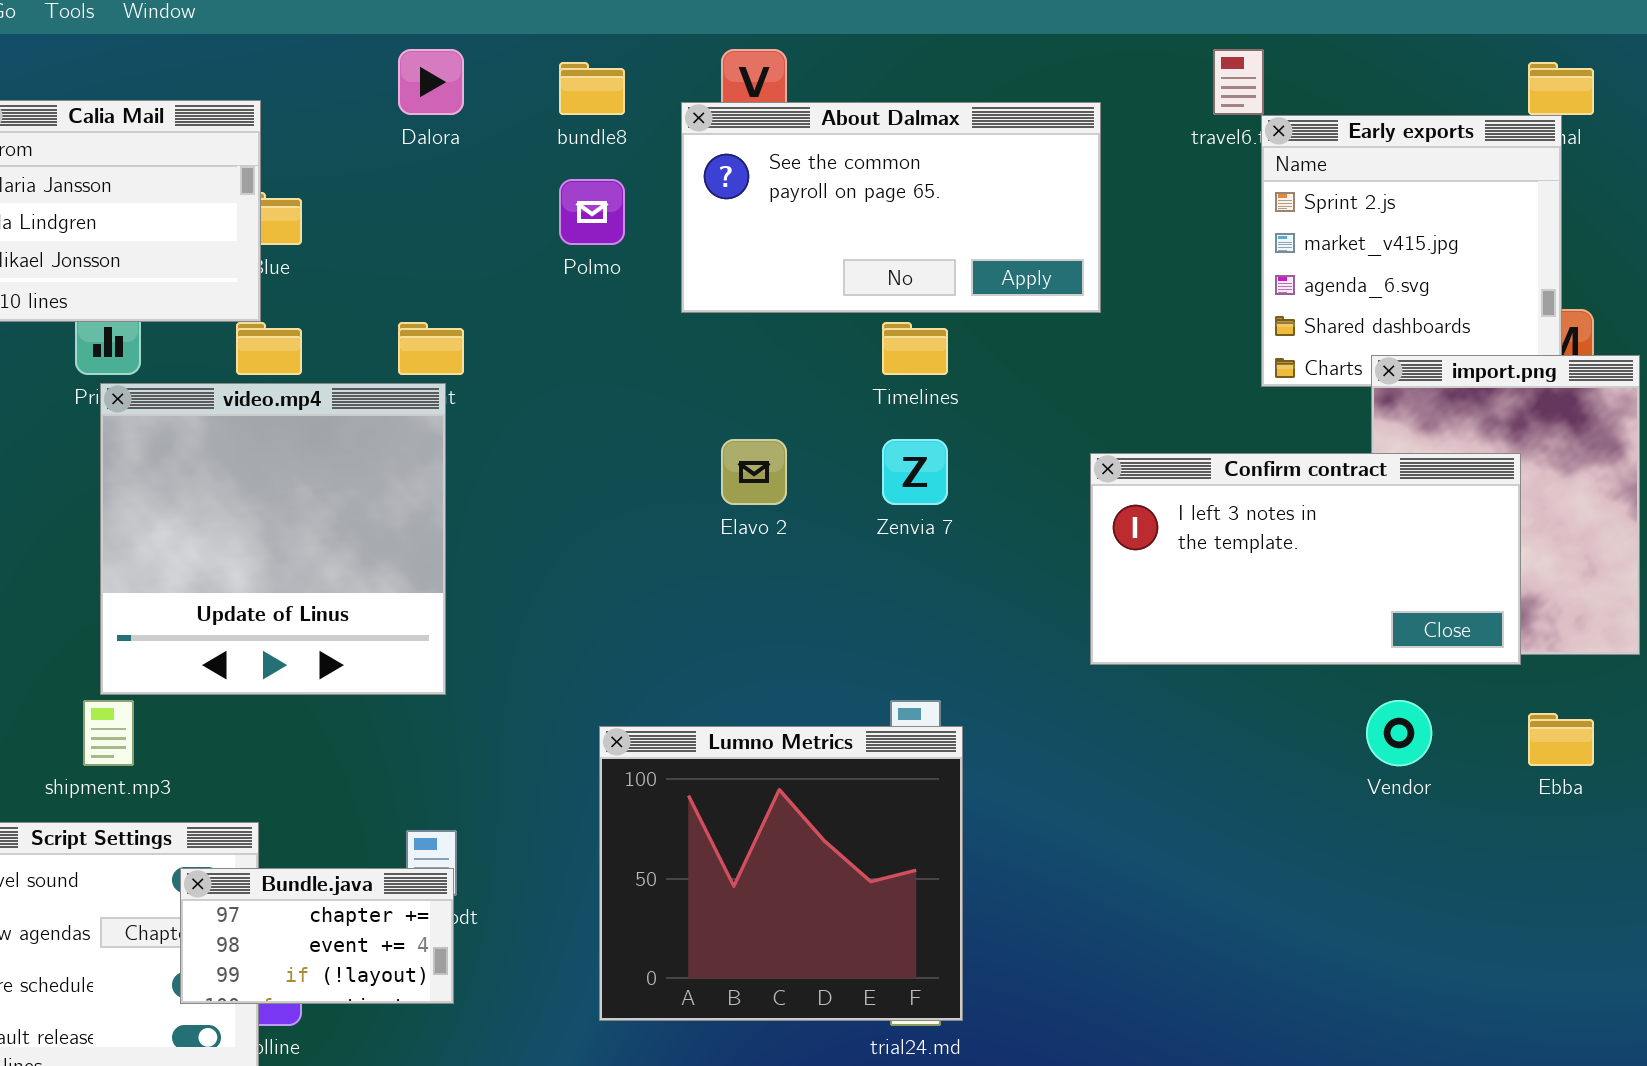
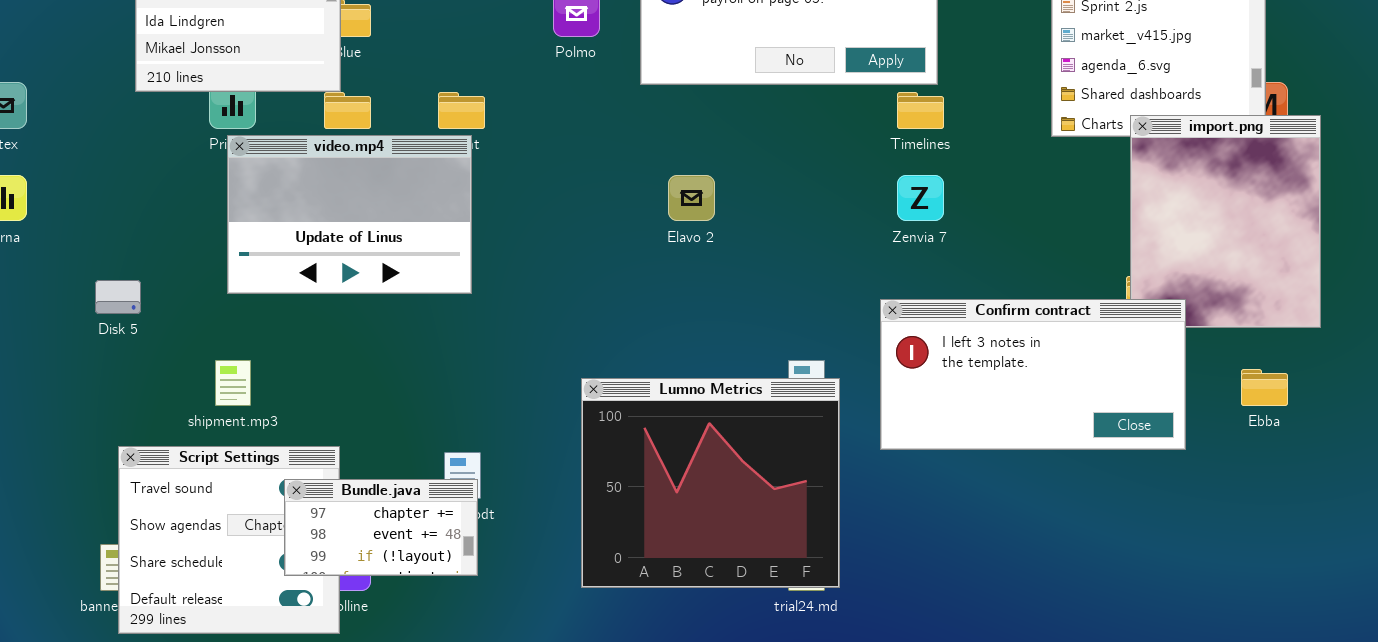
Timelines: [882,322,948,375] -> [897,92,944,129], moved
video.mp4: [100,383,446,695] -> [227,135,472,294], resized
Zenvia 7: [882,439,948,505] -> [897,175,944,221], moved
Confirm contract: [1090,453,1521,665] -> [880,299,1186,450], moved

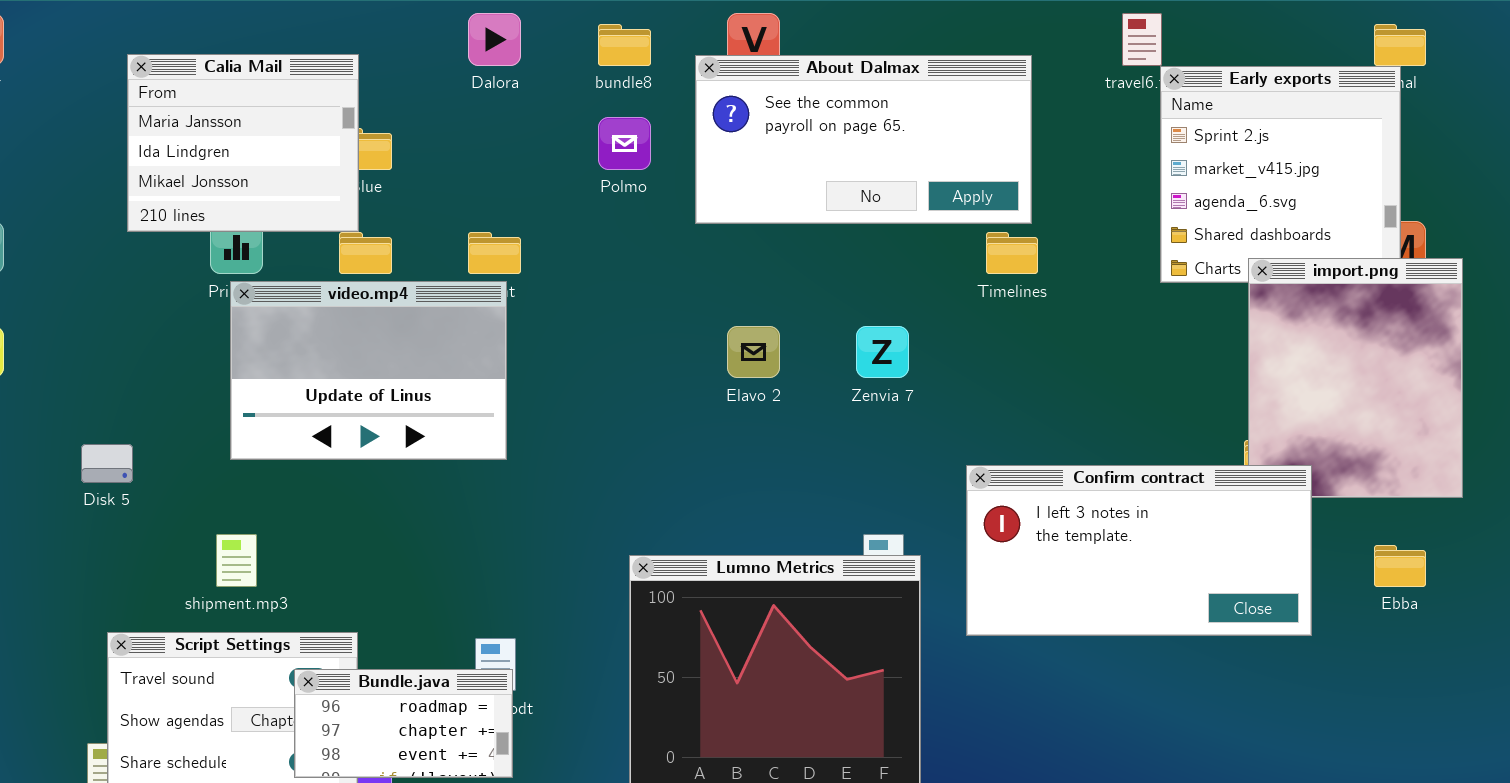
Zenvia 7: [897,175,944,221] -> [856,326,909,378], moved
Bundle.java: [284,479,478,576] -> [294,669,513,778], scrolled up 1 row

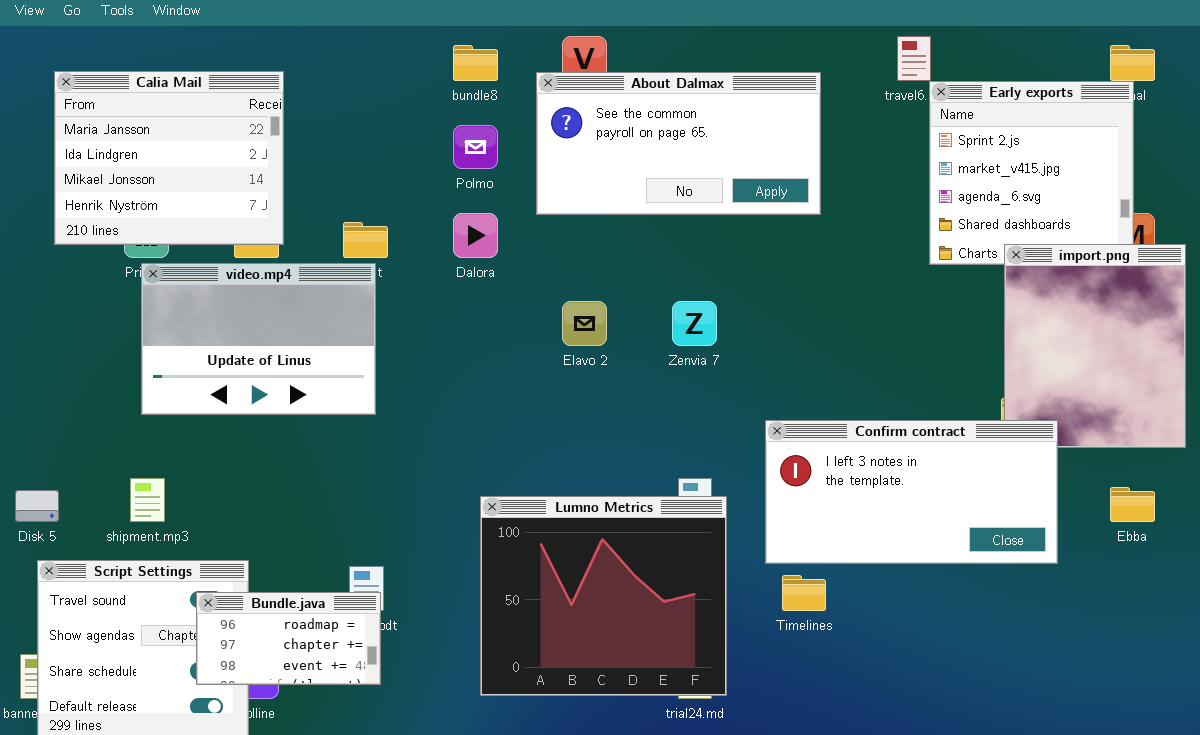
Dalora: [468,13,521,66] -> [453,213,498,258], moved
Calia Mail: [127,54,359,232] -> [54,71,284,245], resized
Timelines: [986,232,1038,274] -> [782,575,826,611], moved
Disk 5: [81,444,133,483] -> [15,490,59,522], moved

